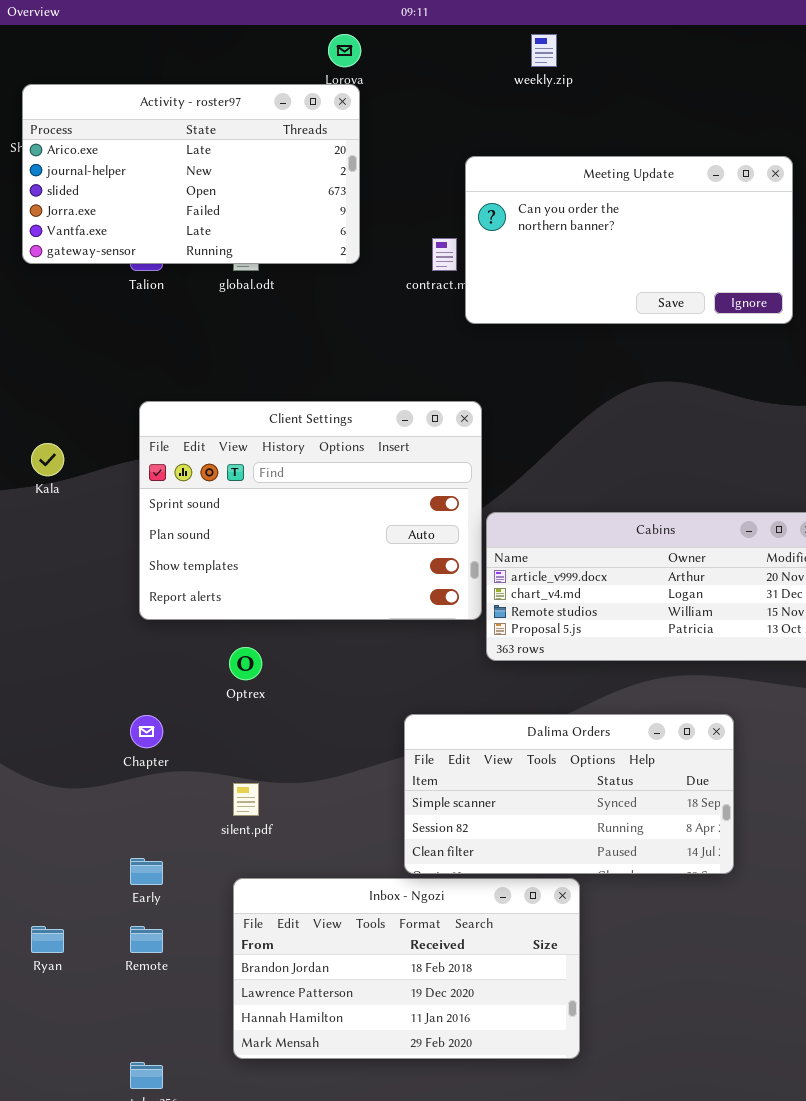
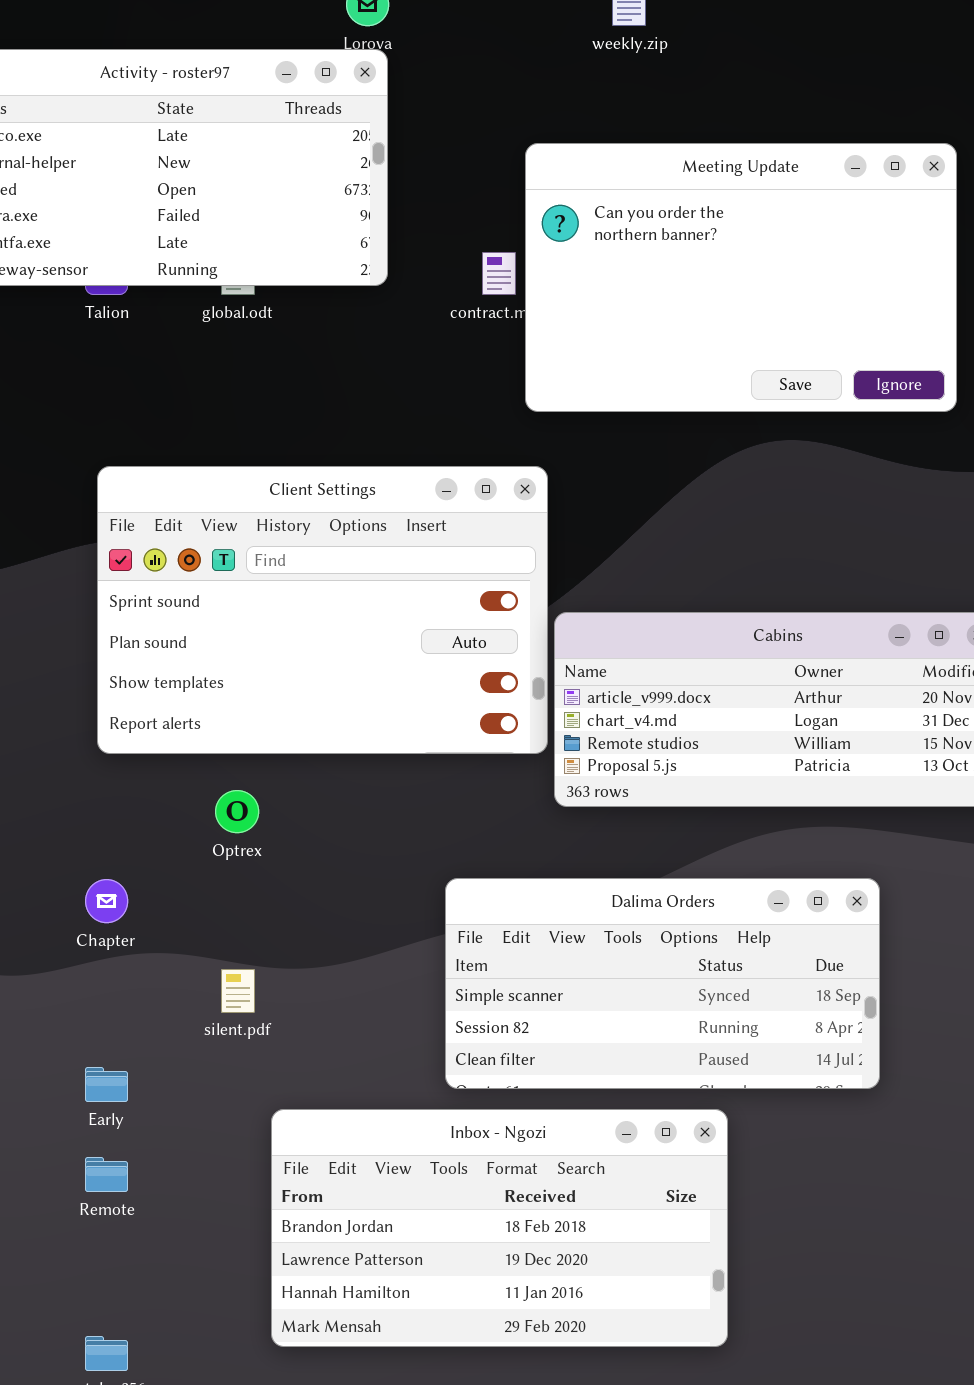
Meeting Update: [465,156,793,324] -> [525,143,957,412], resized
Inbox - Ngozi: [233,878,580,1059] -> [271,1109,728,1347], moved

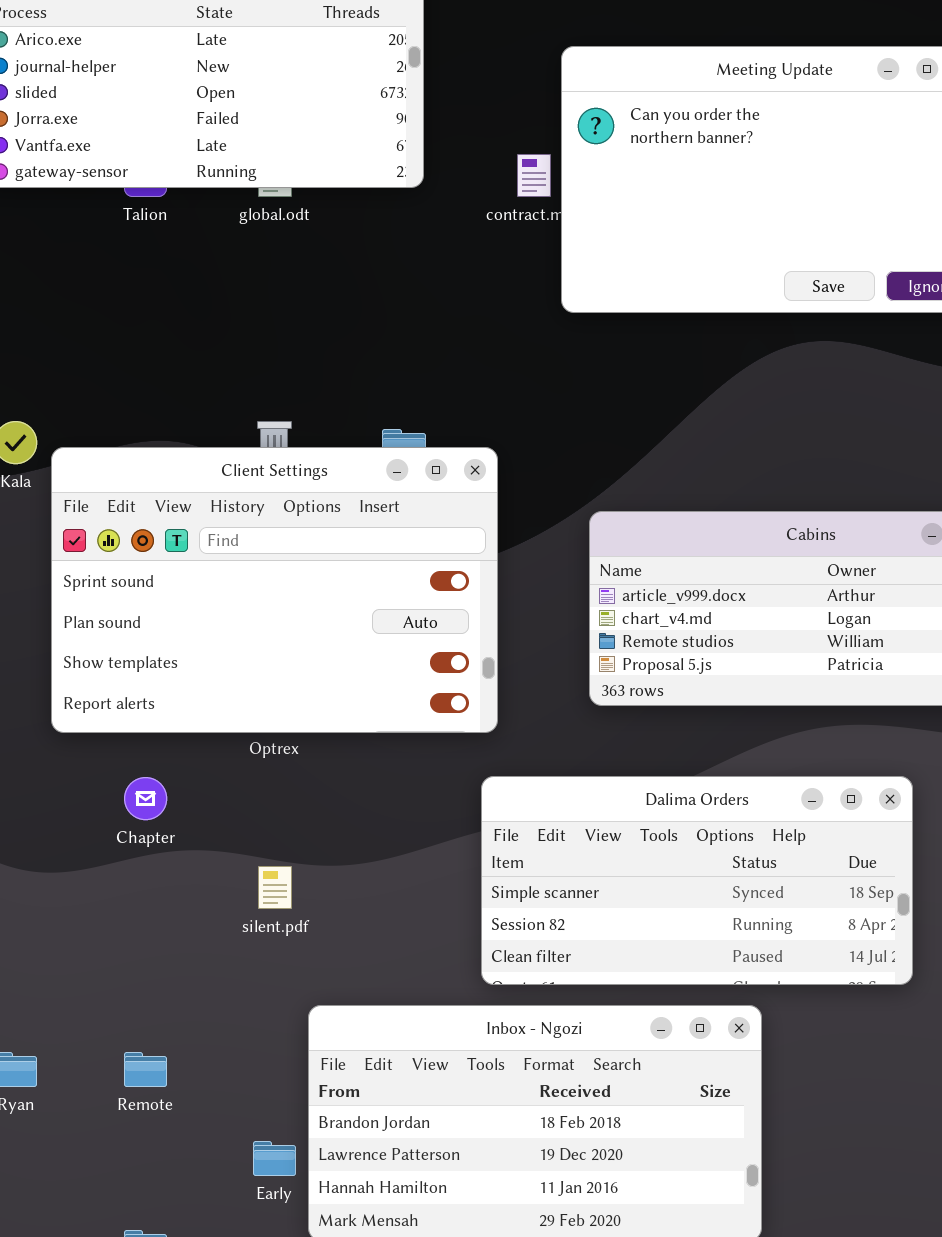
Client Settings: [97,466,548,754] -> [51,447,498,733], moved
Early: [85,1067,128,1102] -> [253,1141,296,1176], moved

